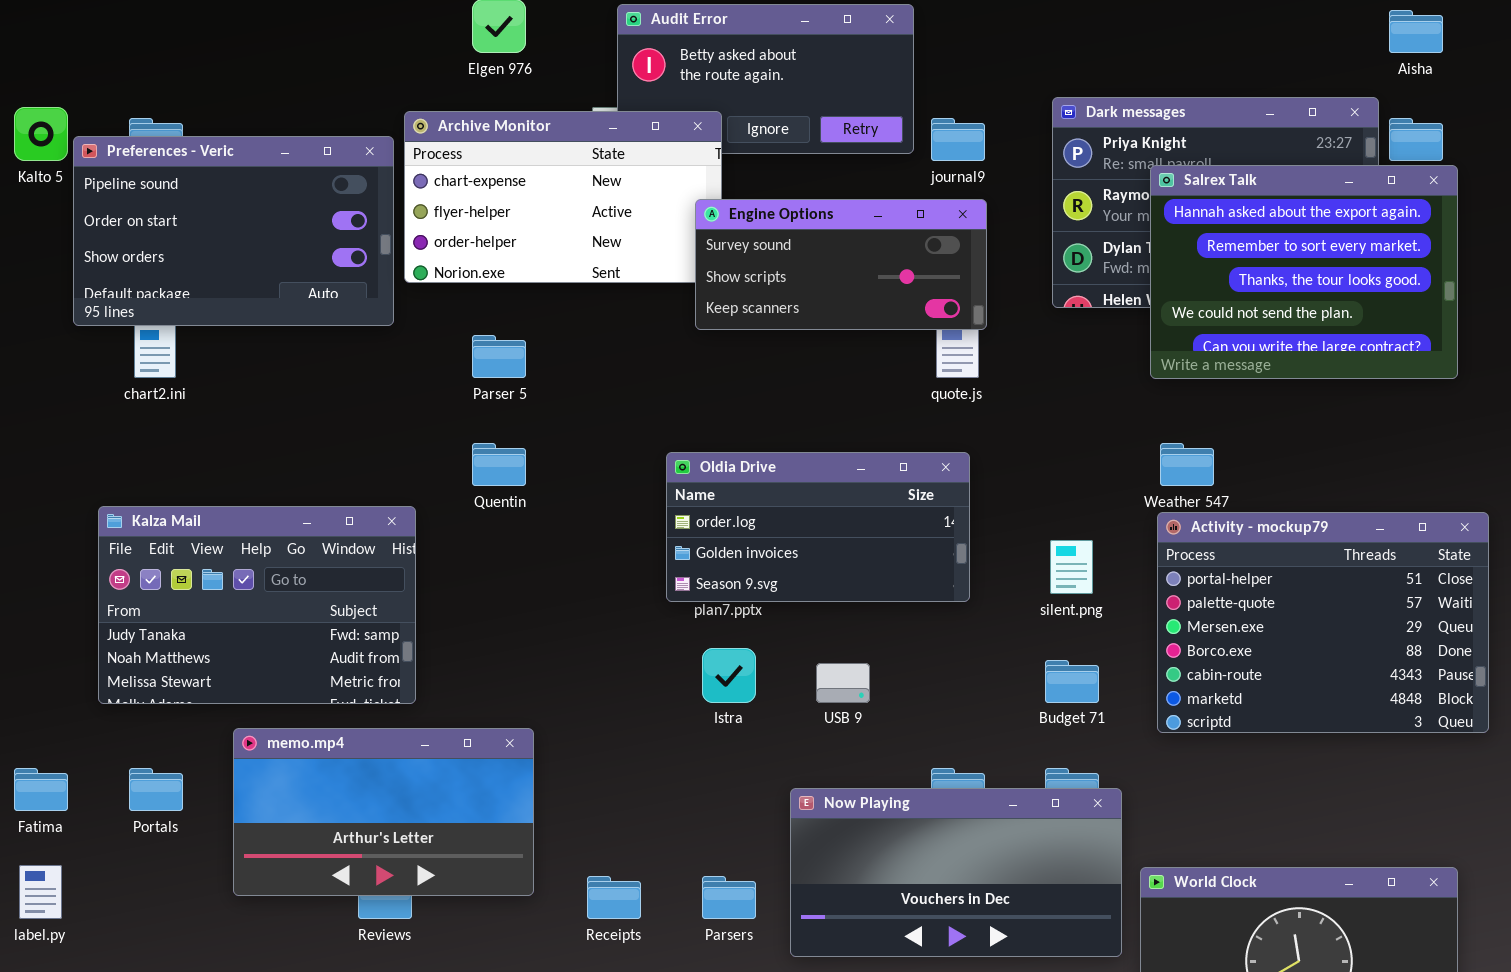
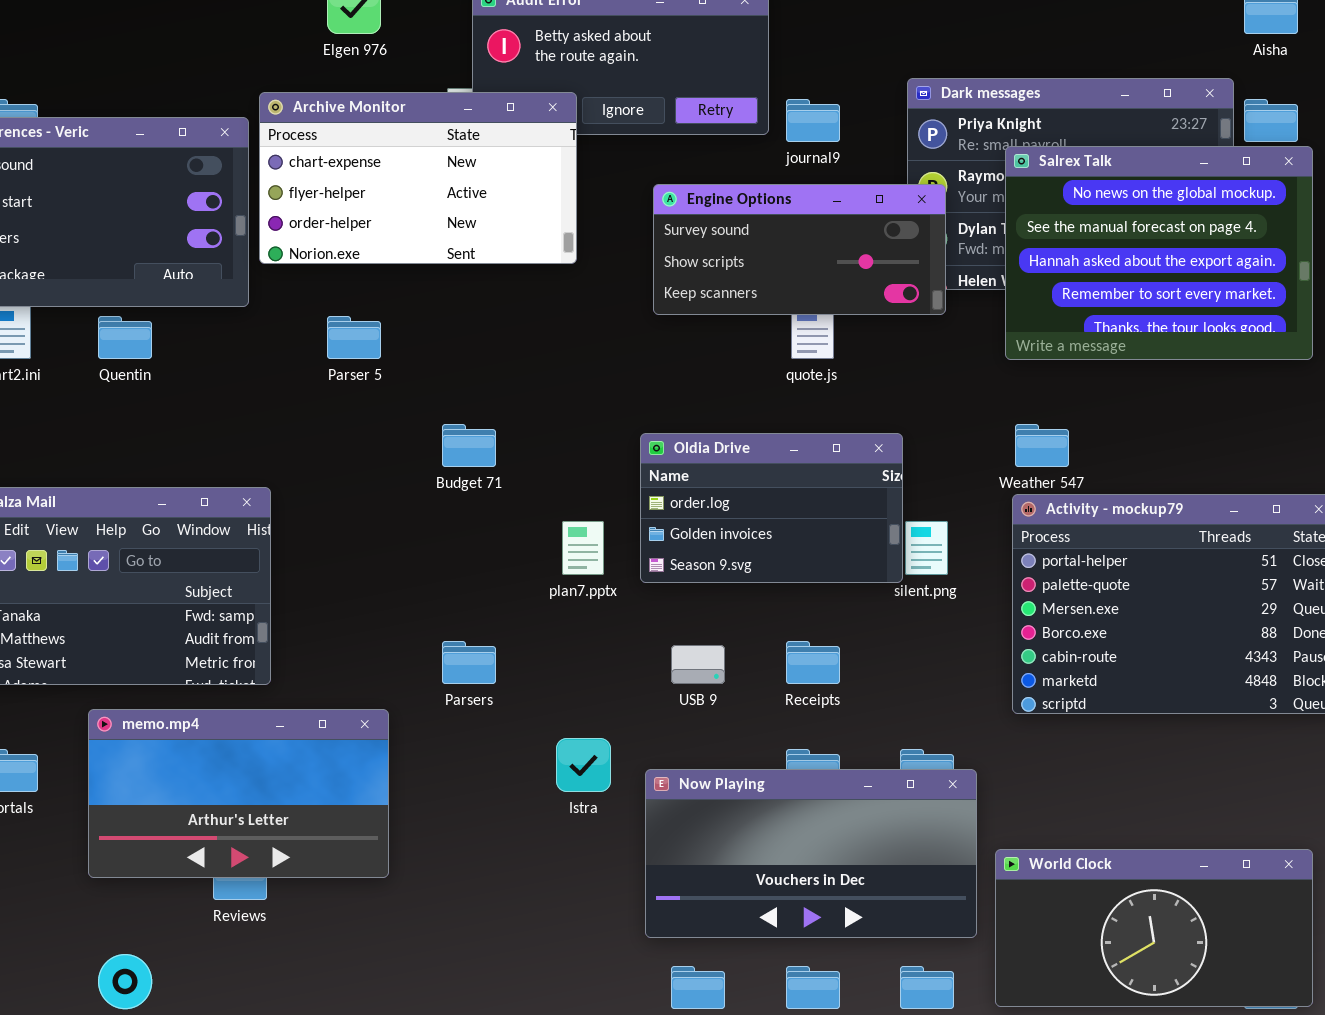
Salrex Talk: [1150,165,1458,379] -> [1005,146,1313,360], scrolled up 2 rows
Engine Options: [695,199,987,330] -> [653,184,946,315], moved
Quentin: [472,443,526,486] -> [98,316,152,359], moved
Oldia Drive: [666,452,970,602] -> [640,433,903,583], moved, resized
Istra: [702,648,756,703] -> [556,738,611,792], moved
Budget 71: [1045,660,1099,703] -> [442,424,496,467], moved
Receipts: [587,876,641,919] -> [786,641,840,684], moved
Parsers: [702,876,756,919] -> [442,641,496,684], moved

